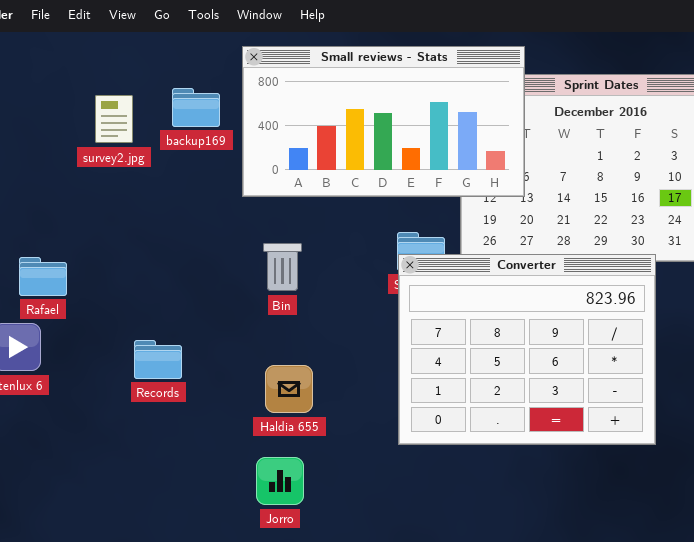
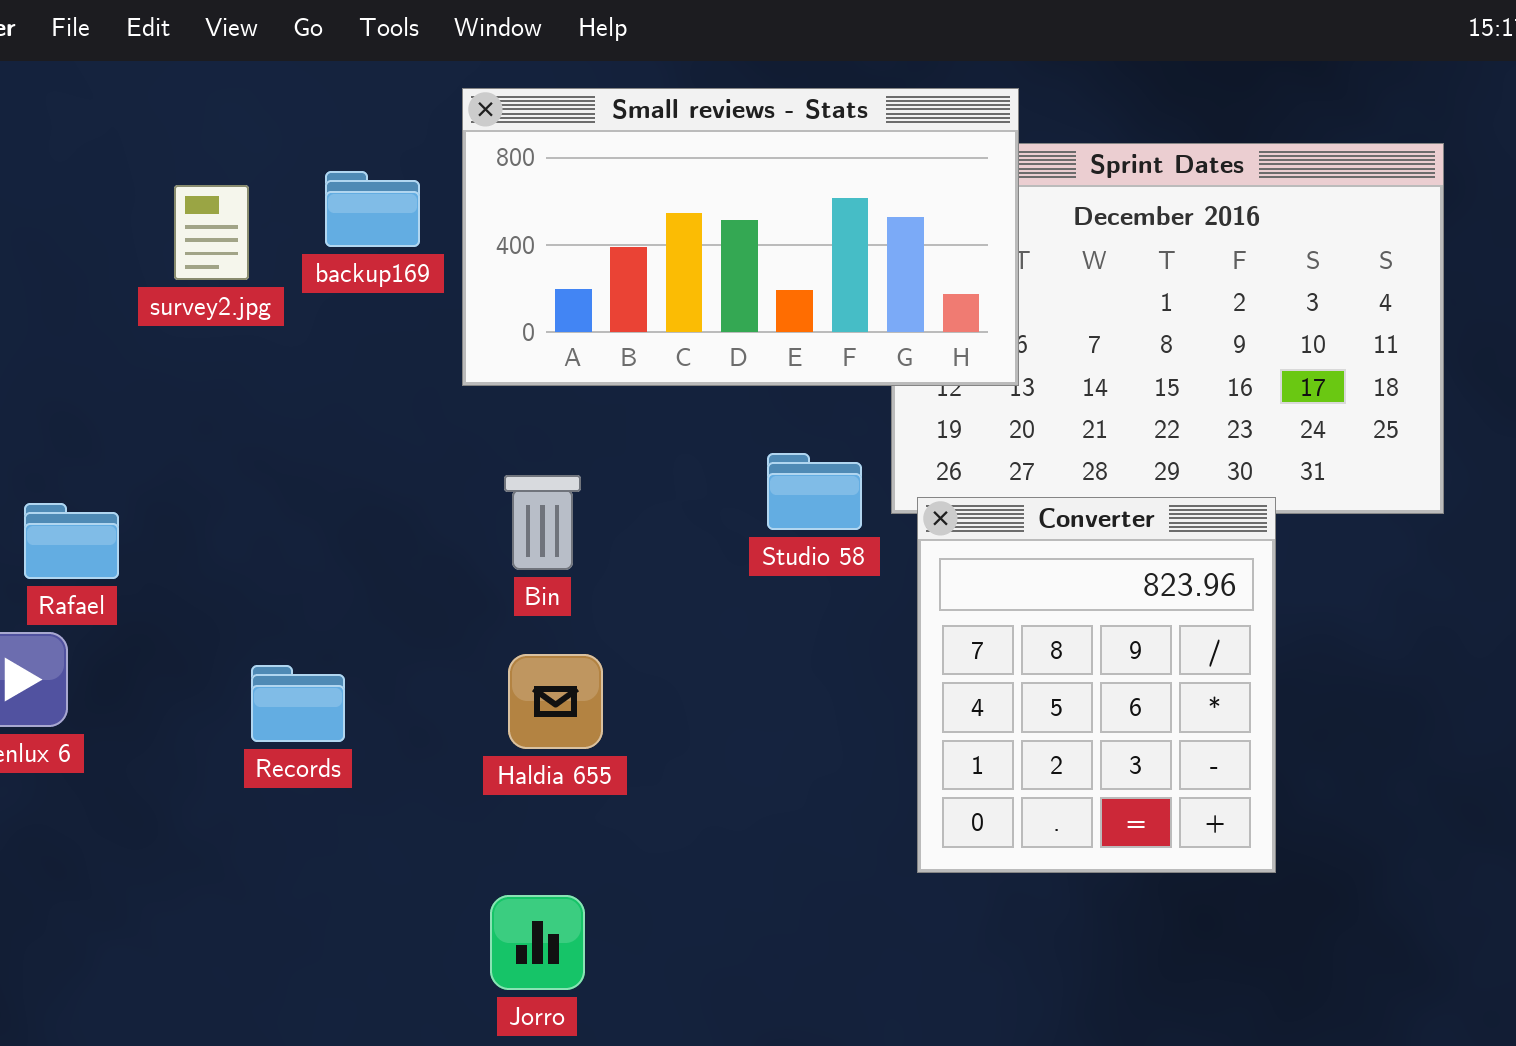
Converter: [398,254,656,445] -> [917,497,1276,873], resized
Haldia 655: [265,365,313,413] -> [508,654,603,749], moved

